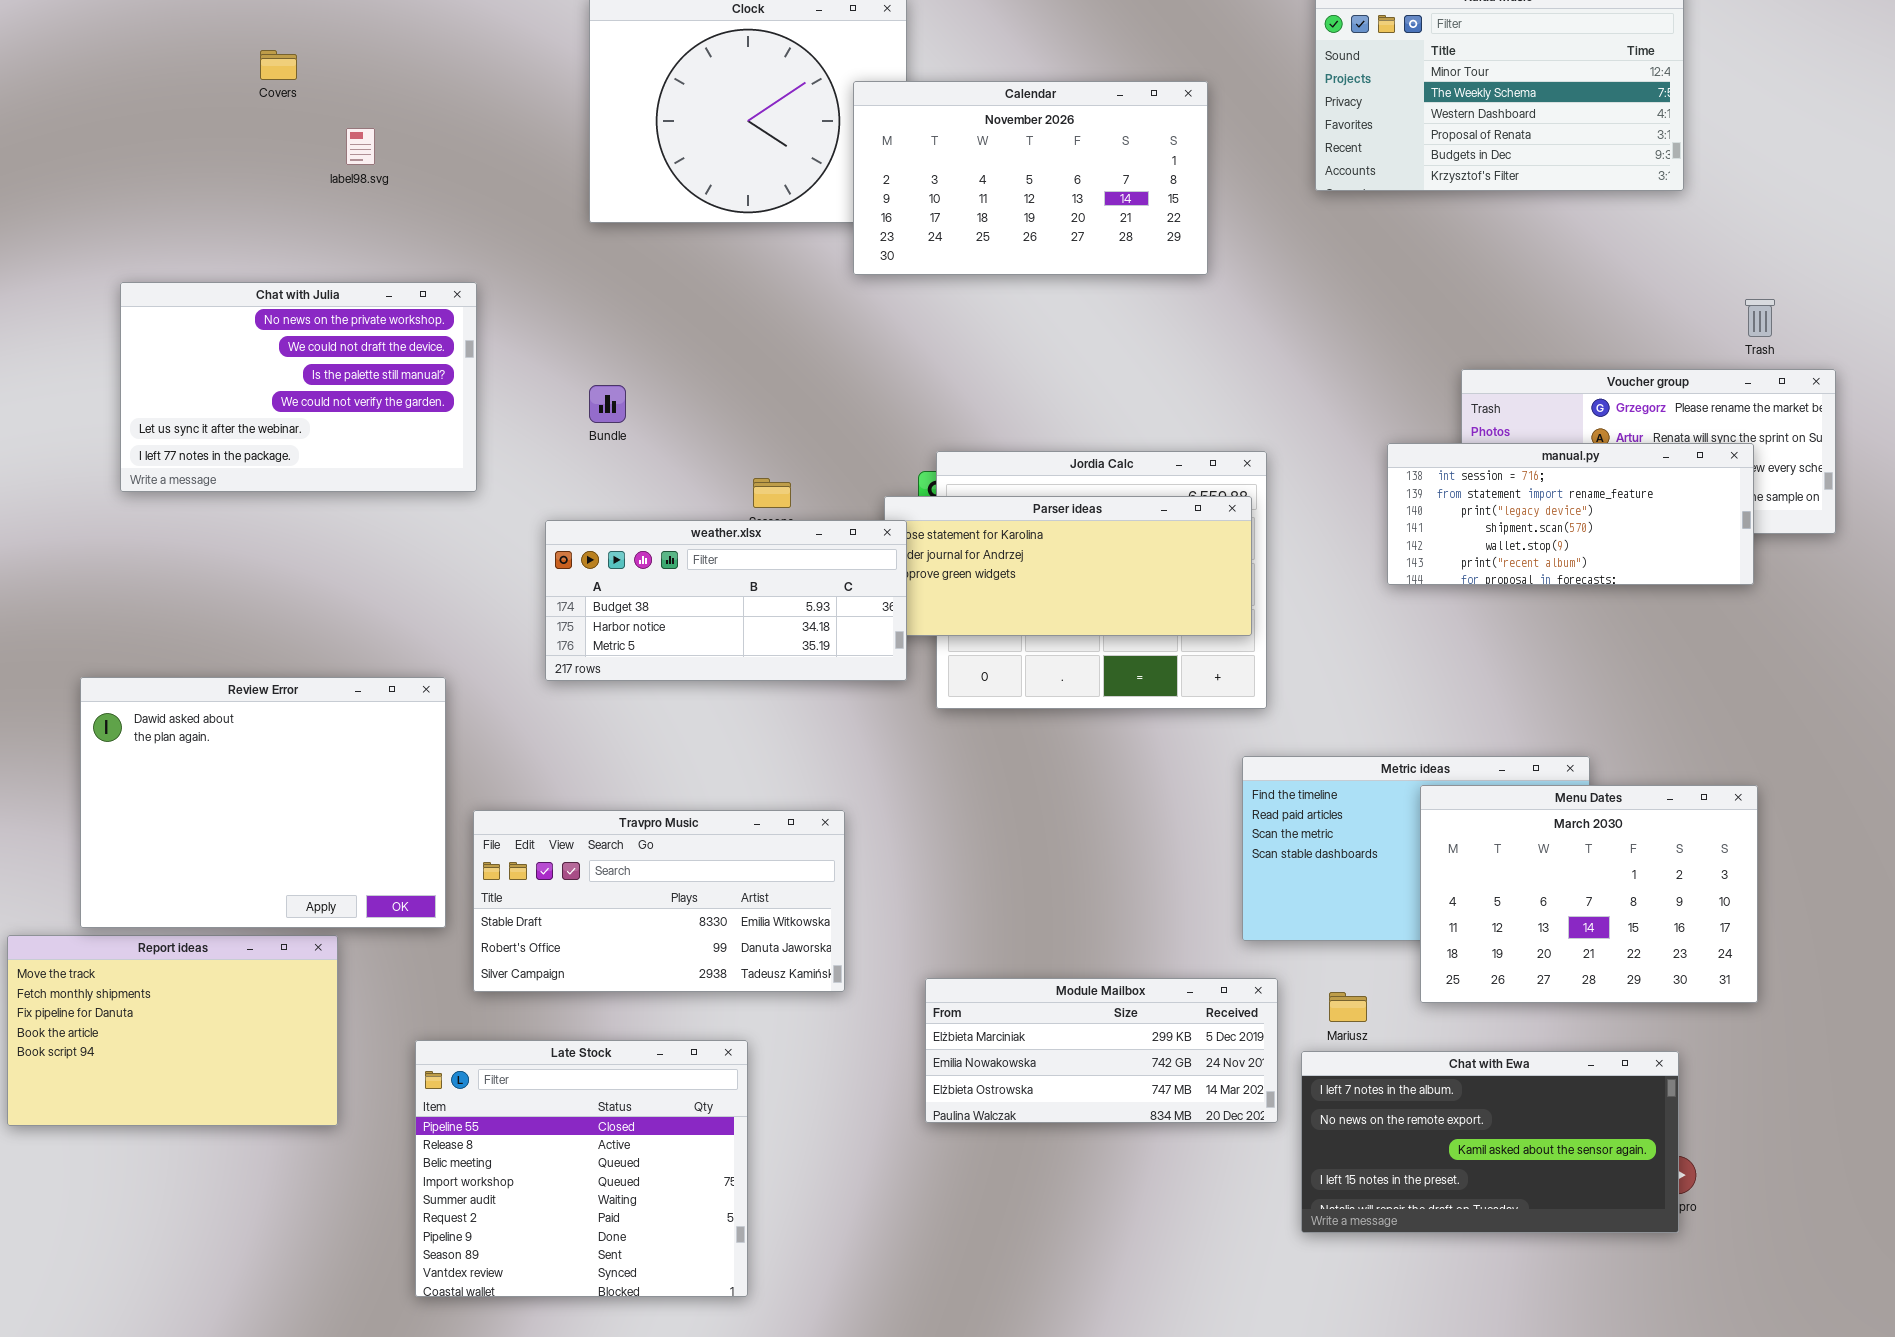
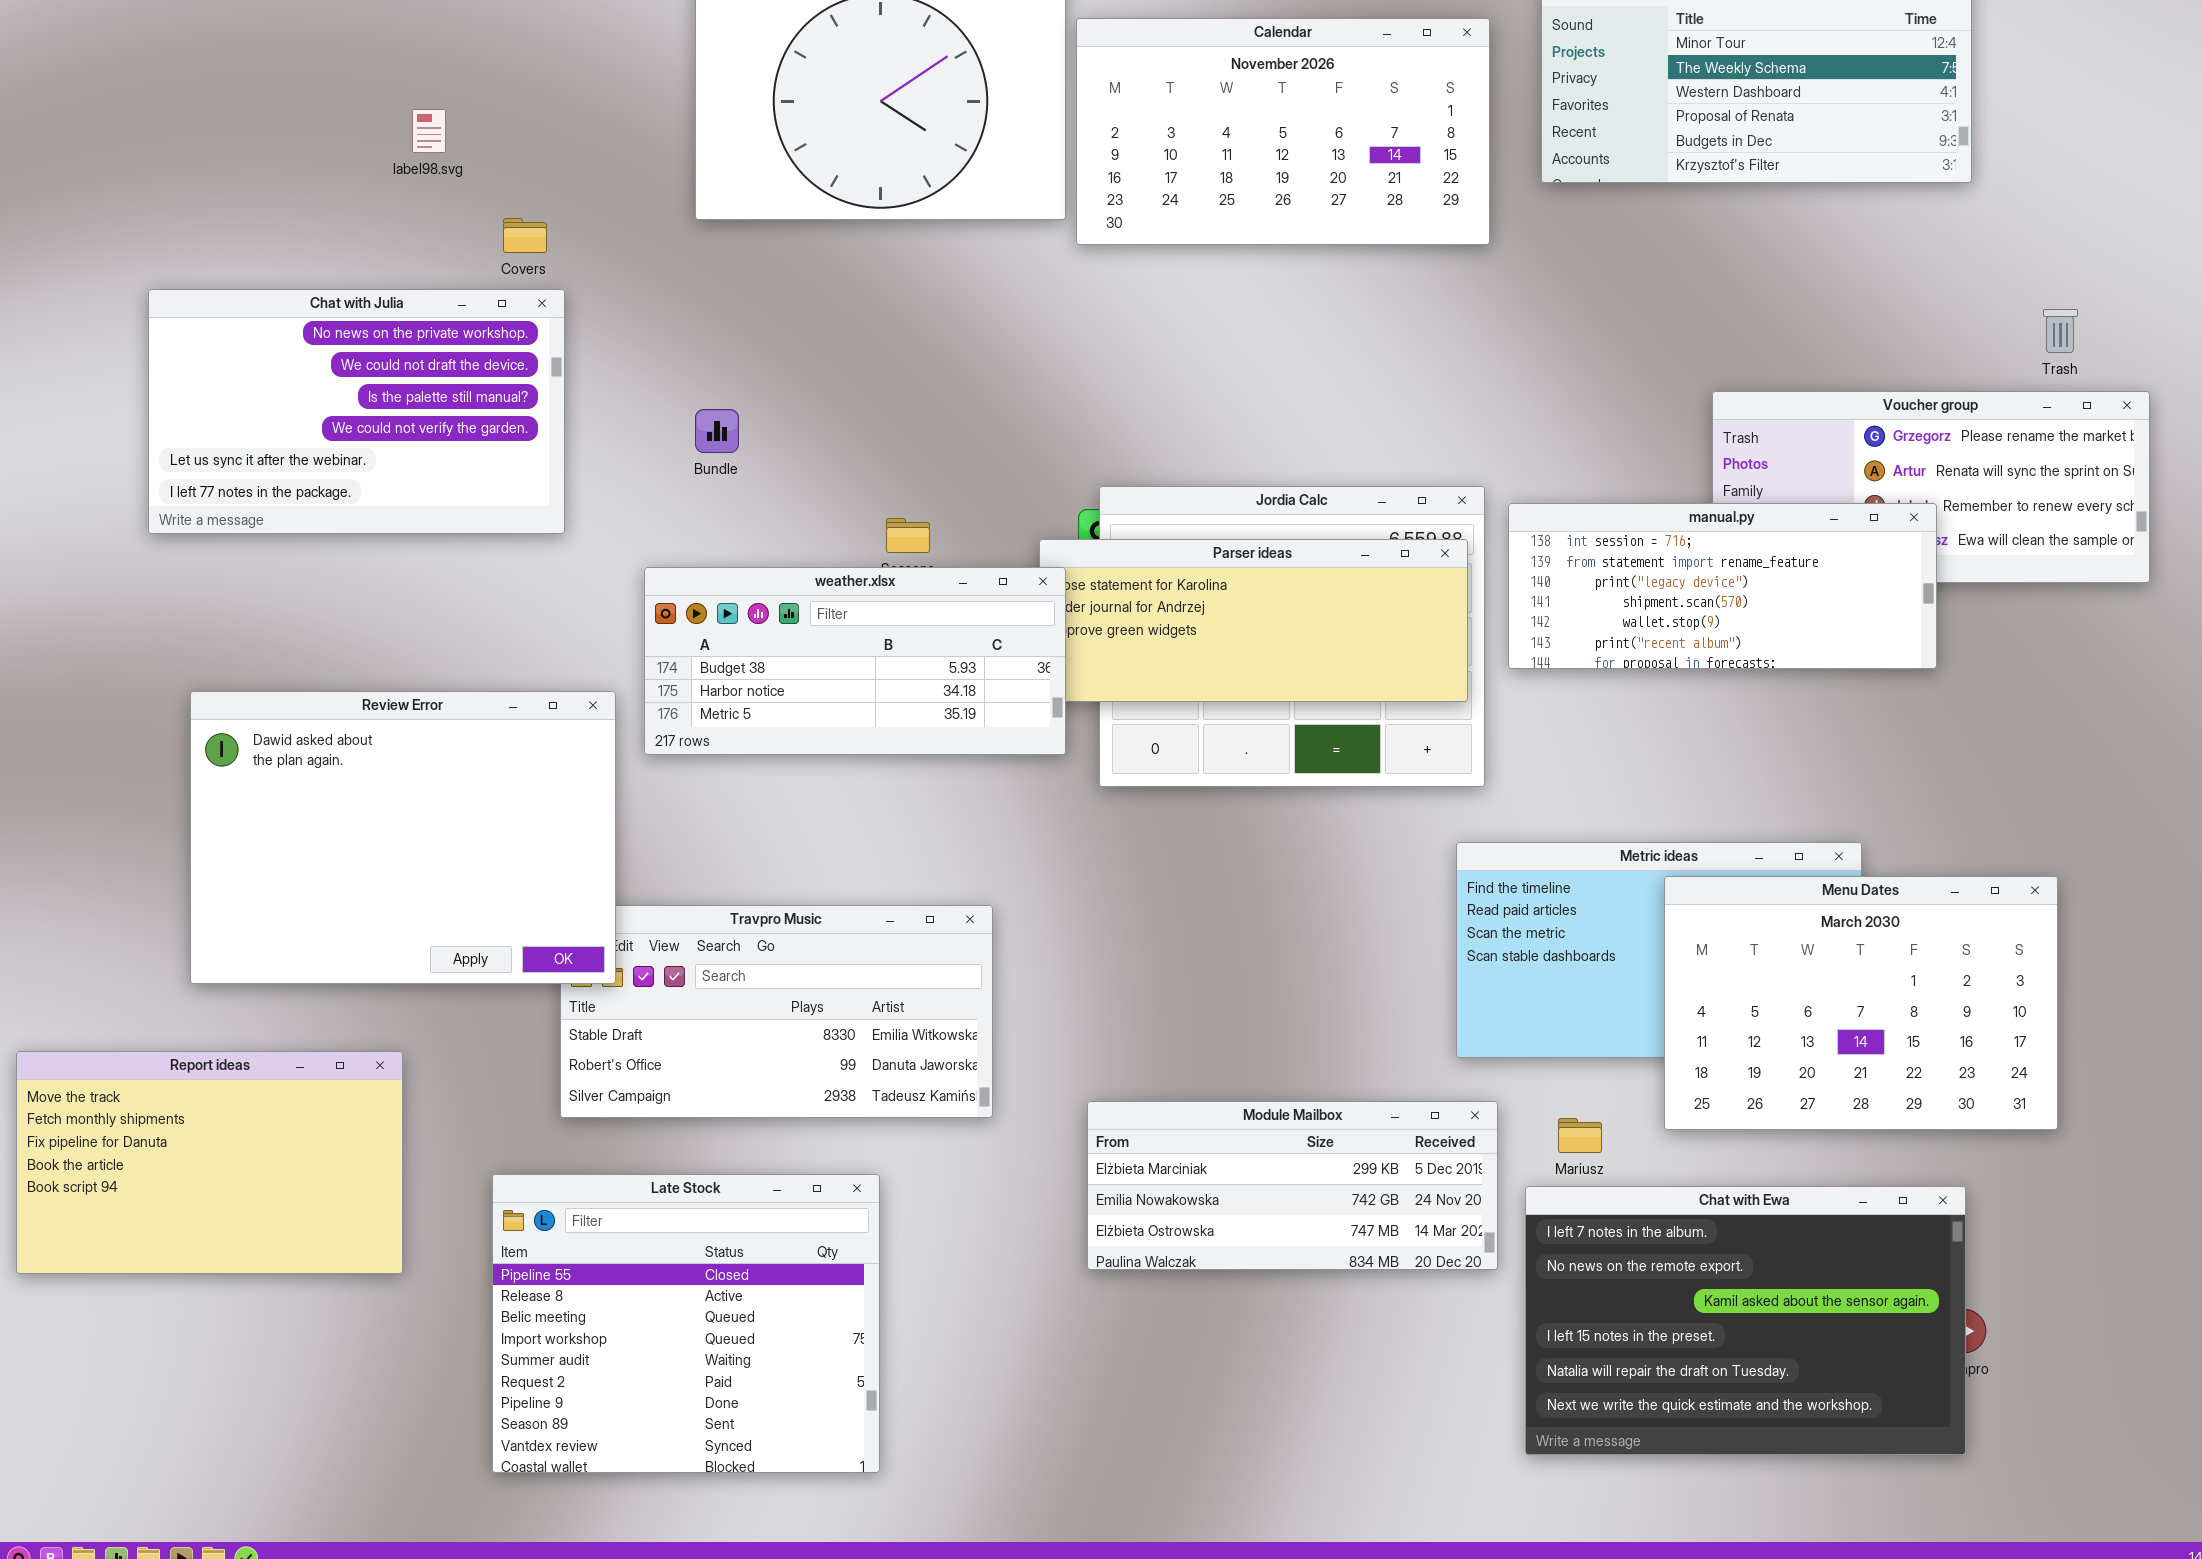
Covers: [260,50,297,80] -> [503,218,547,253], moved
Calendar: [853,81,1208,275] -> [1076,18,1490,245], moved
manual.py: [1387,443,1754,585] -> [1508,503,1937,669], moved
Review Error: [80,677,446,928] -> [190,691,616,984], moved
Chat with Ewa: [1301,1051,1679,1233] -> [1525,1186,1966,1455], resized

